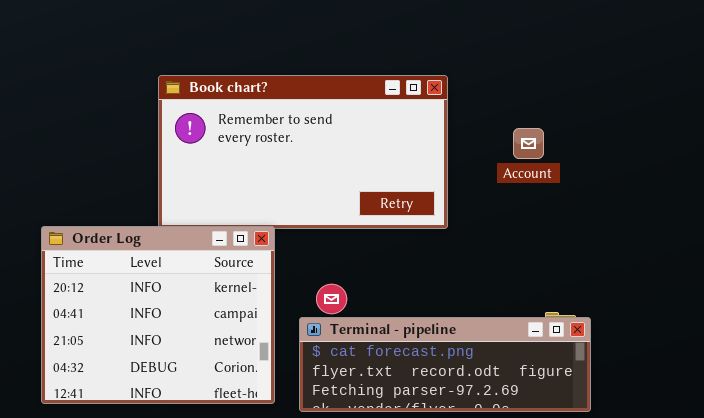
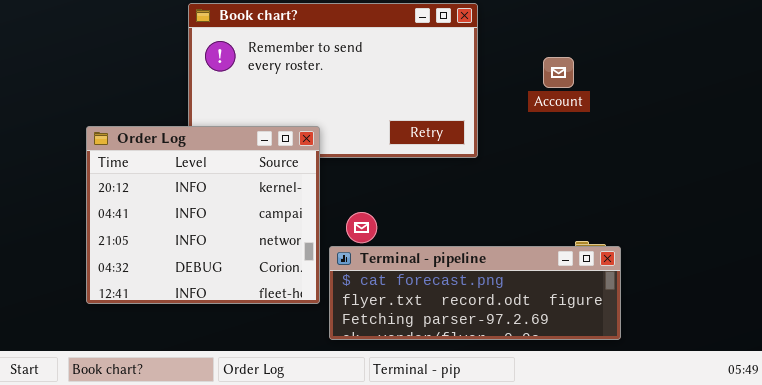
Order Log: [41,226,275,404] -> [86,126,320,304], moved

